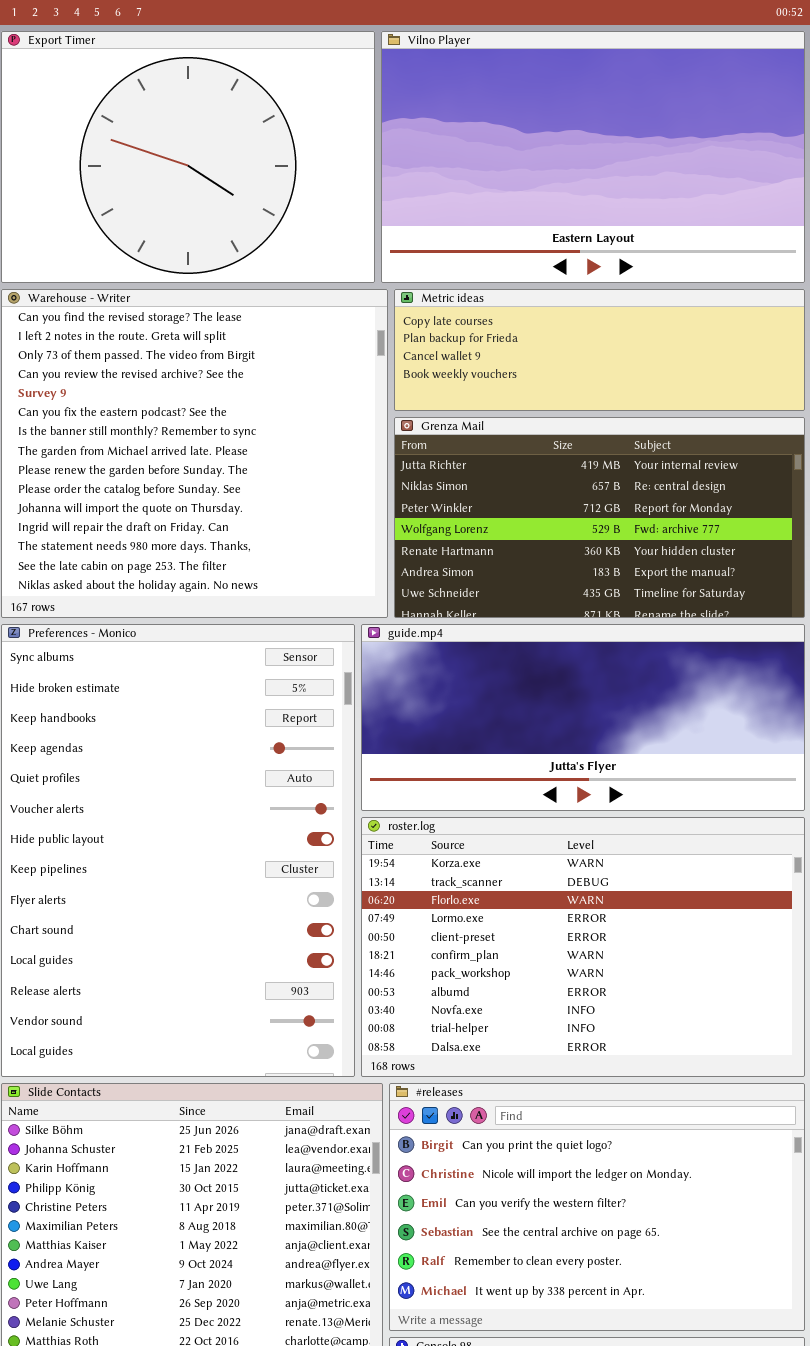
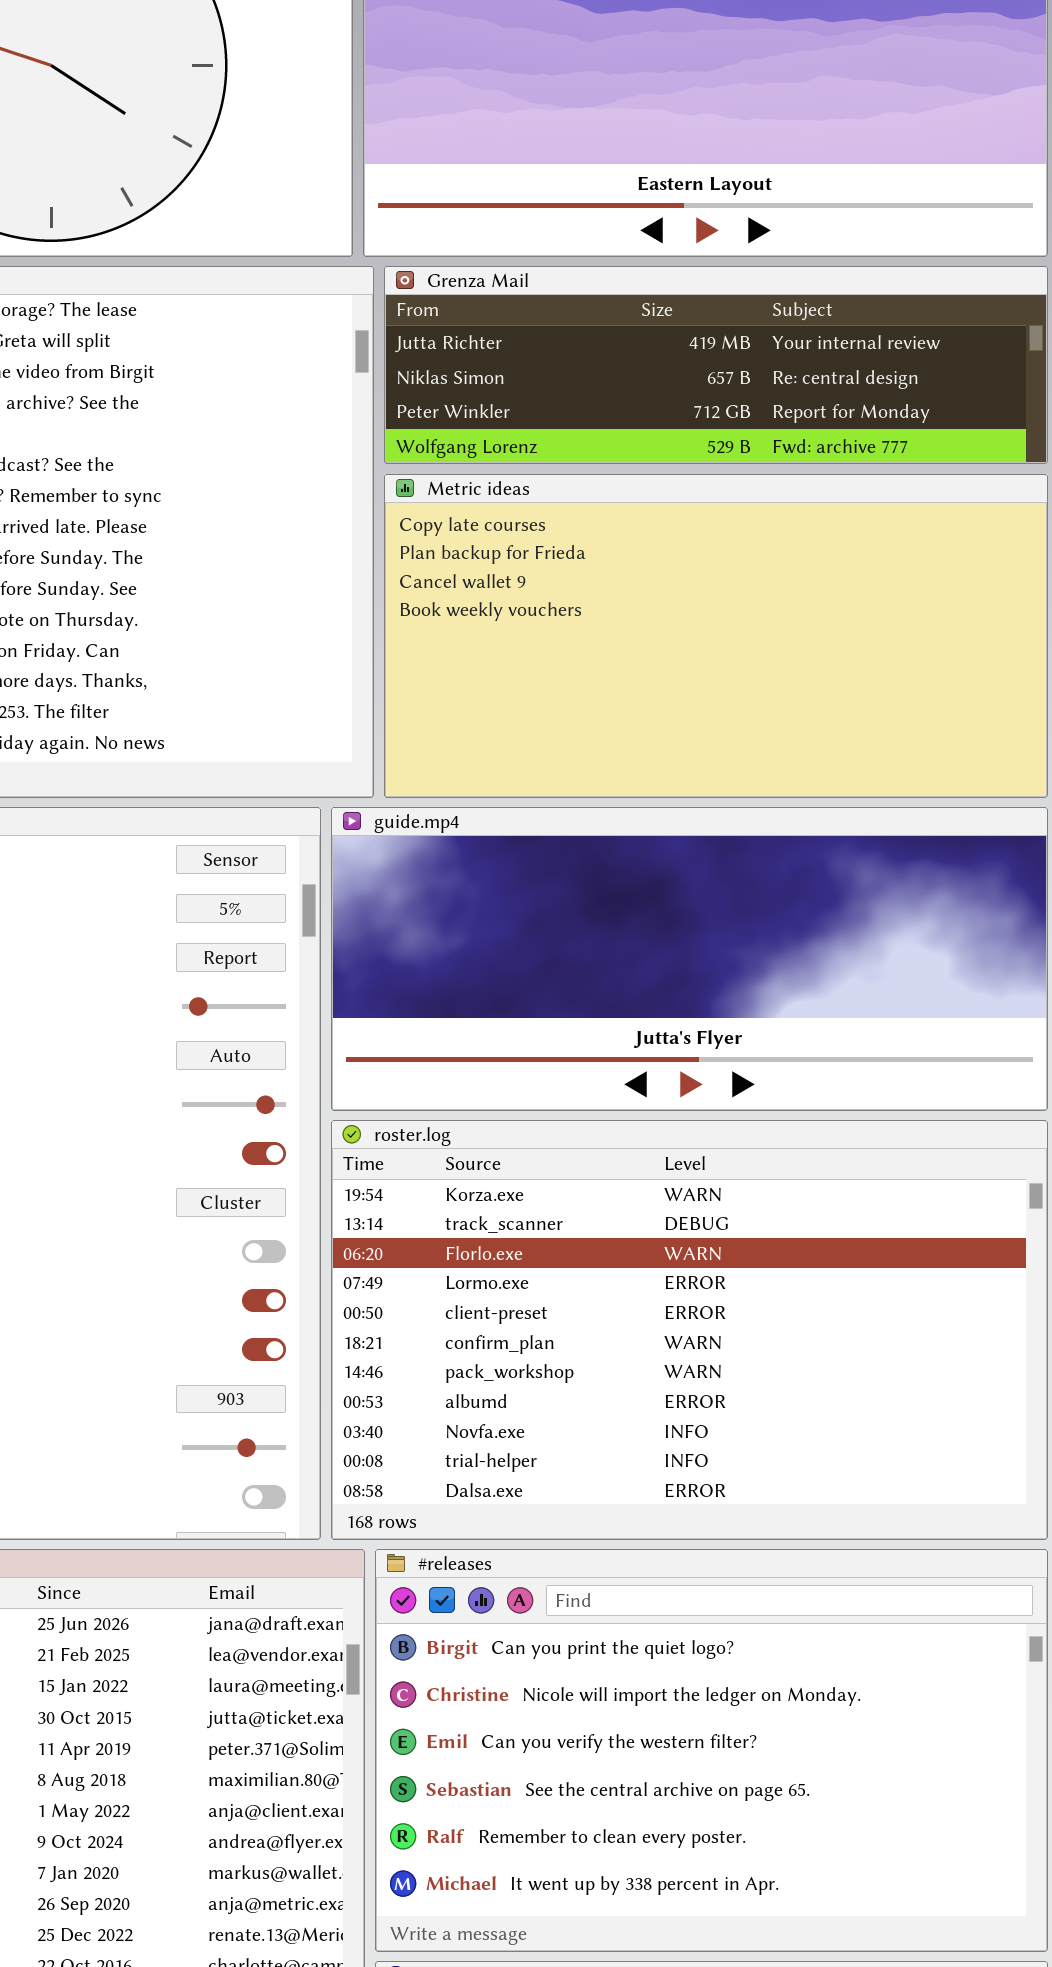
Metric ideas: [394,289,805,411] -> [384,474,1048,798], moved, resized
Grenza Mail: [394,417,805,618] -> [384,266,1048,464], moved, resized

